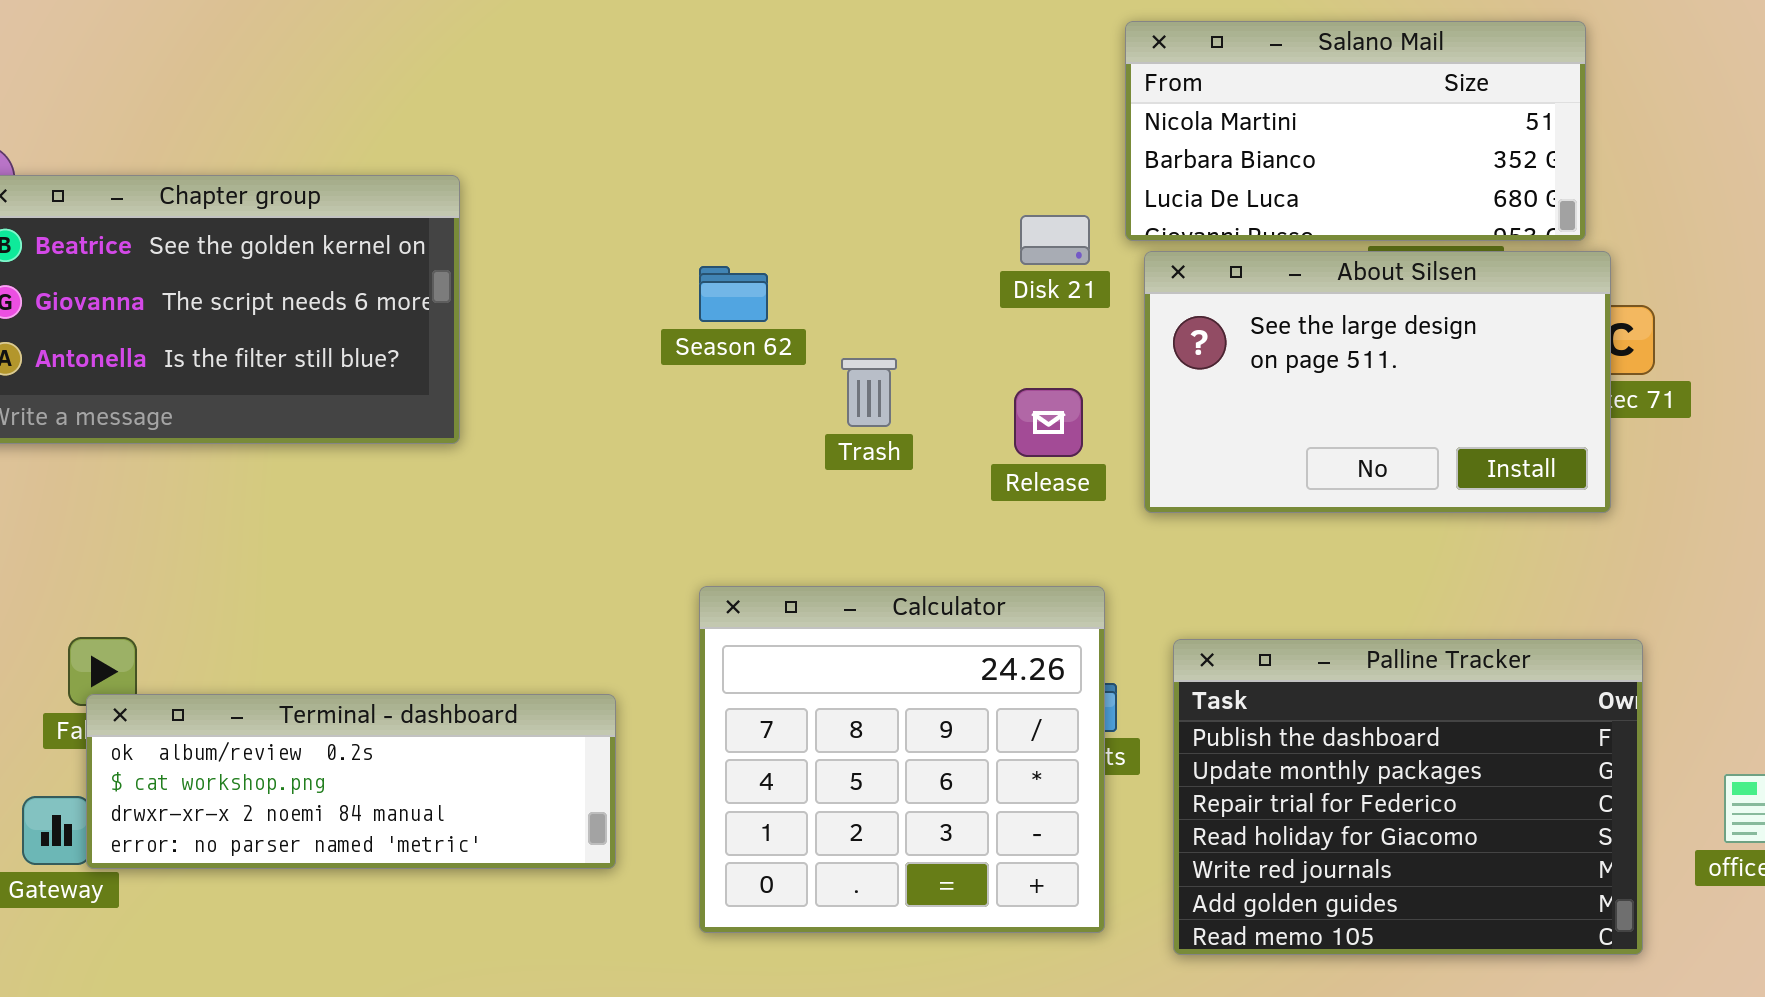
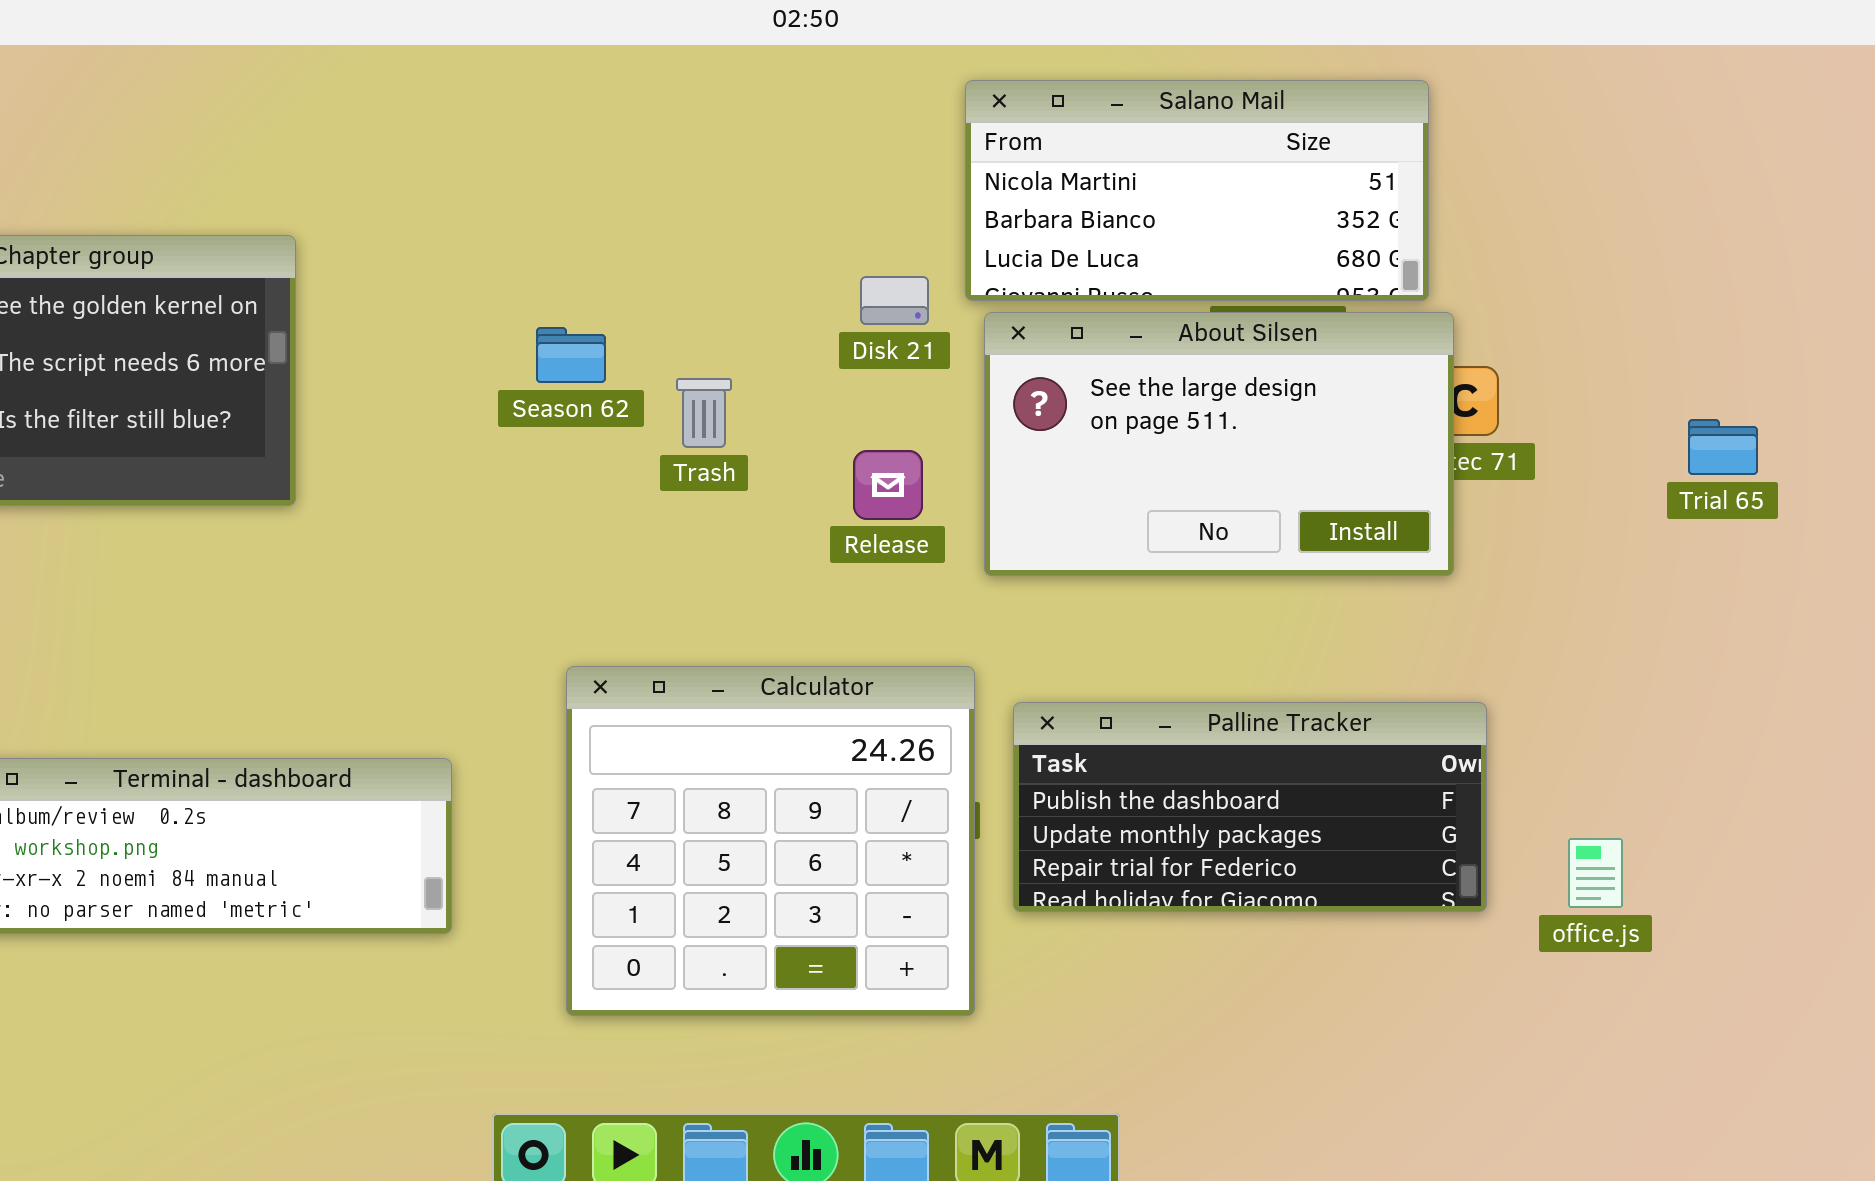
Trash: [841,358,897,427] -> [676,378,732,448], moved
Calculator: [699,586,1105,933] -> [566,666,975,1016], moved
Palline Tracker: [1173,639,1643,955] -> [1013,702,1487,912], resized

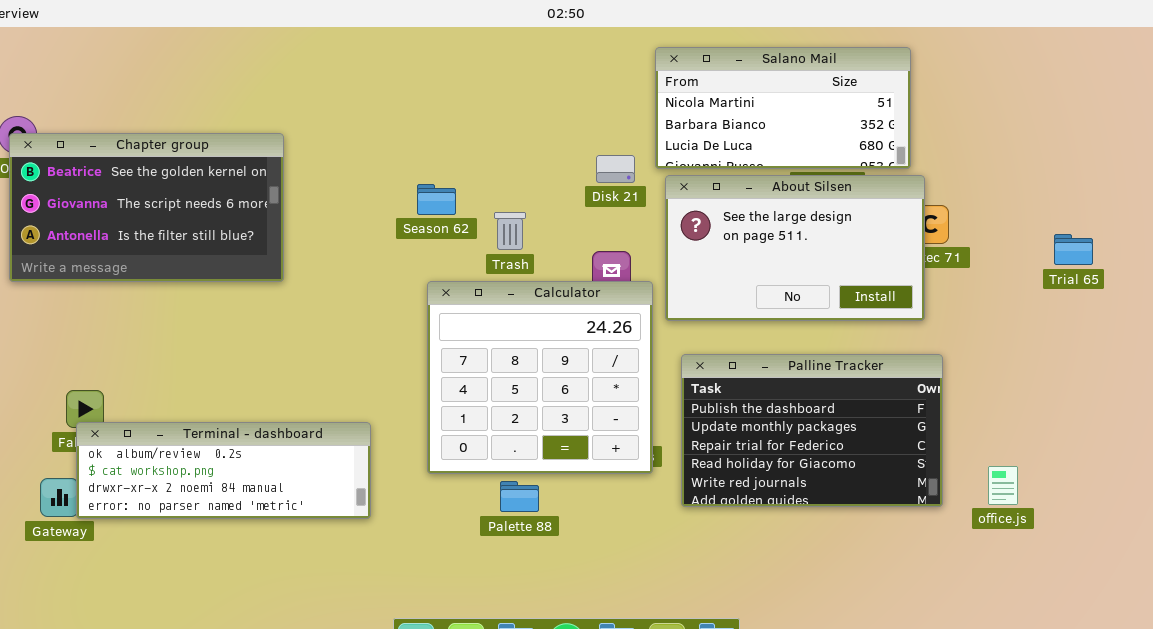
Calculator: [566,666,975,1016] -> [427,281,653,474], moved
Palline Tracker: [1013,702,1487,912] -> [681,354,943,507], resized

